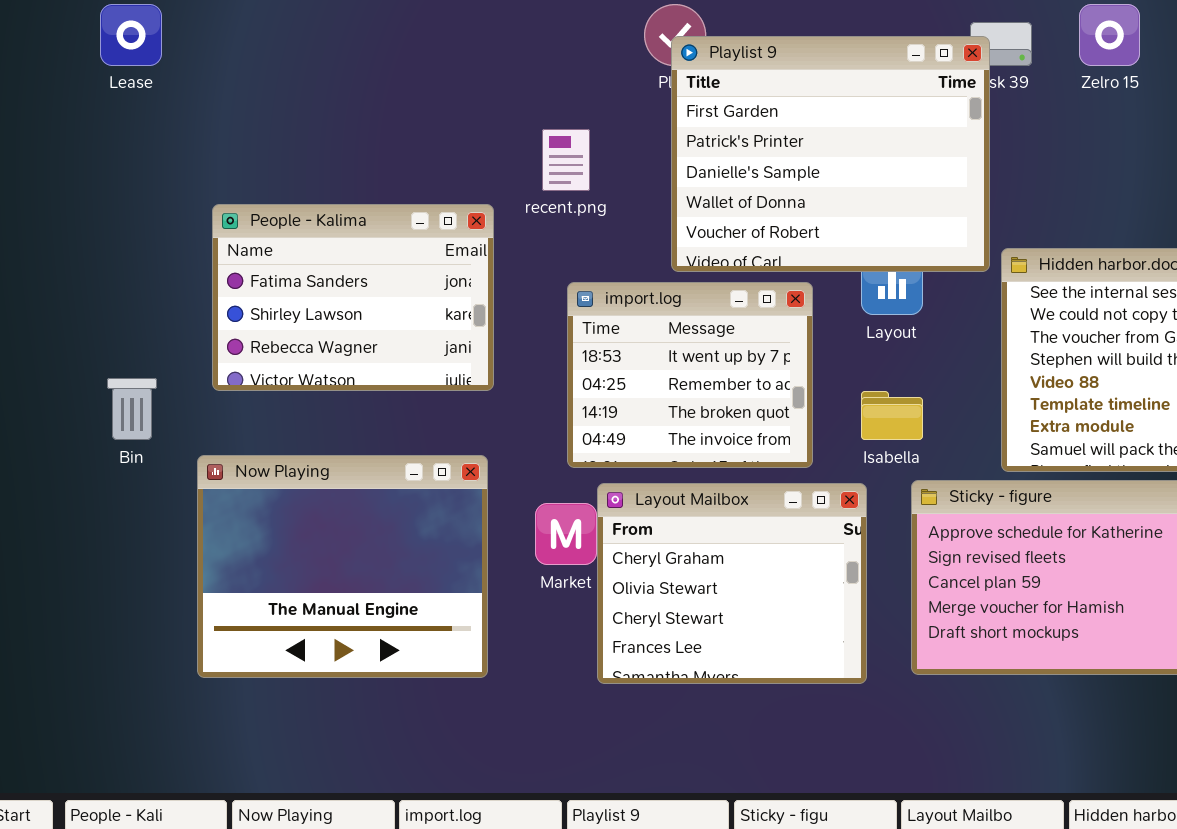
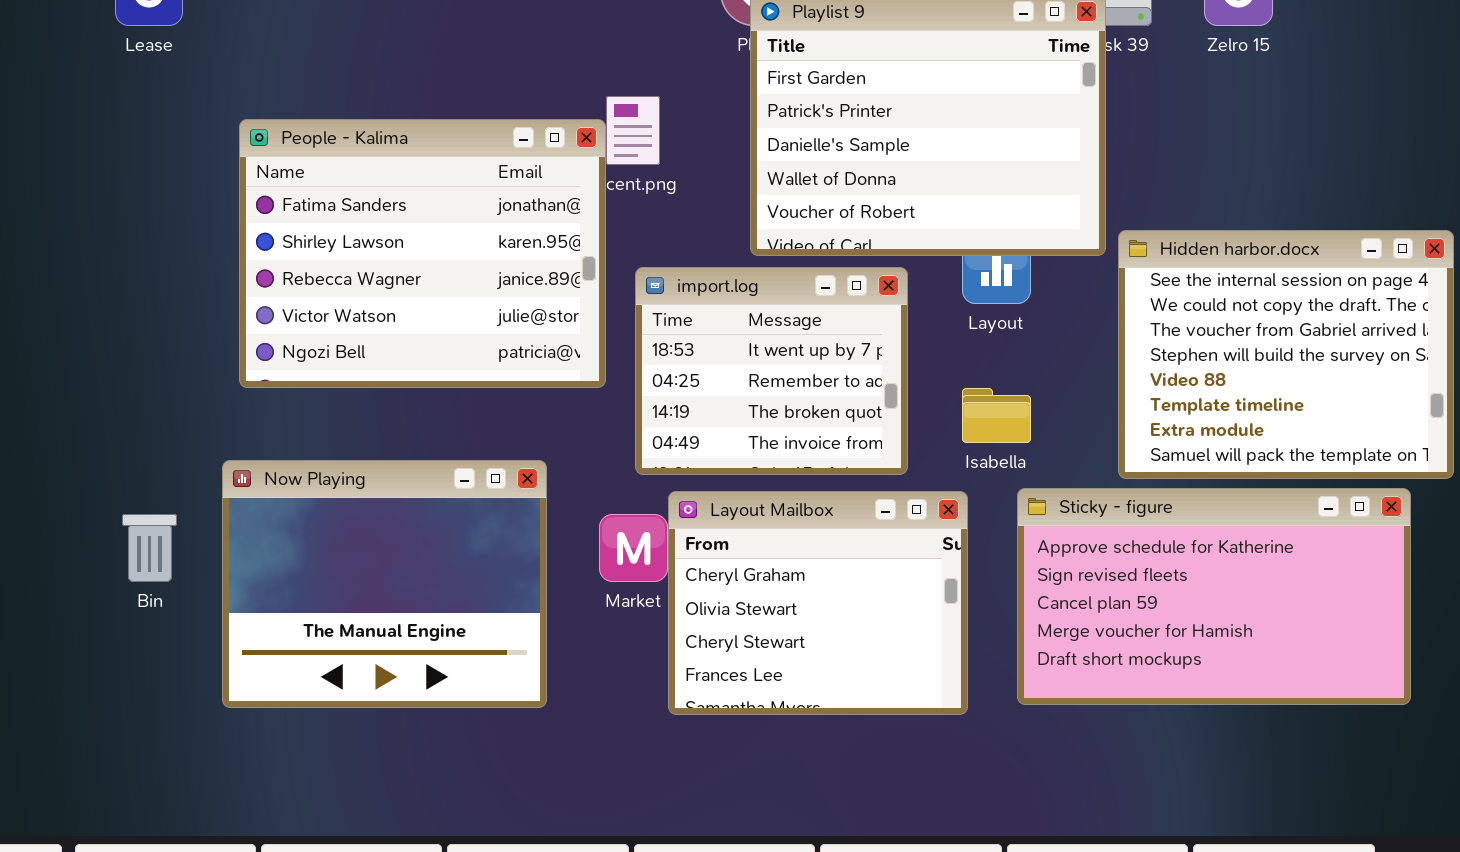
People - Kalima: [212,204,494,391] -> [239,119,606,388], resized
Bin: [107,378,157,440] -> [122,514,177,582], moved

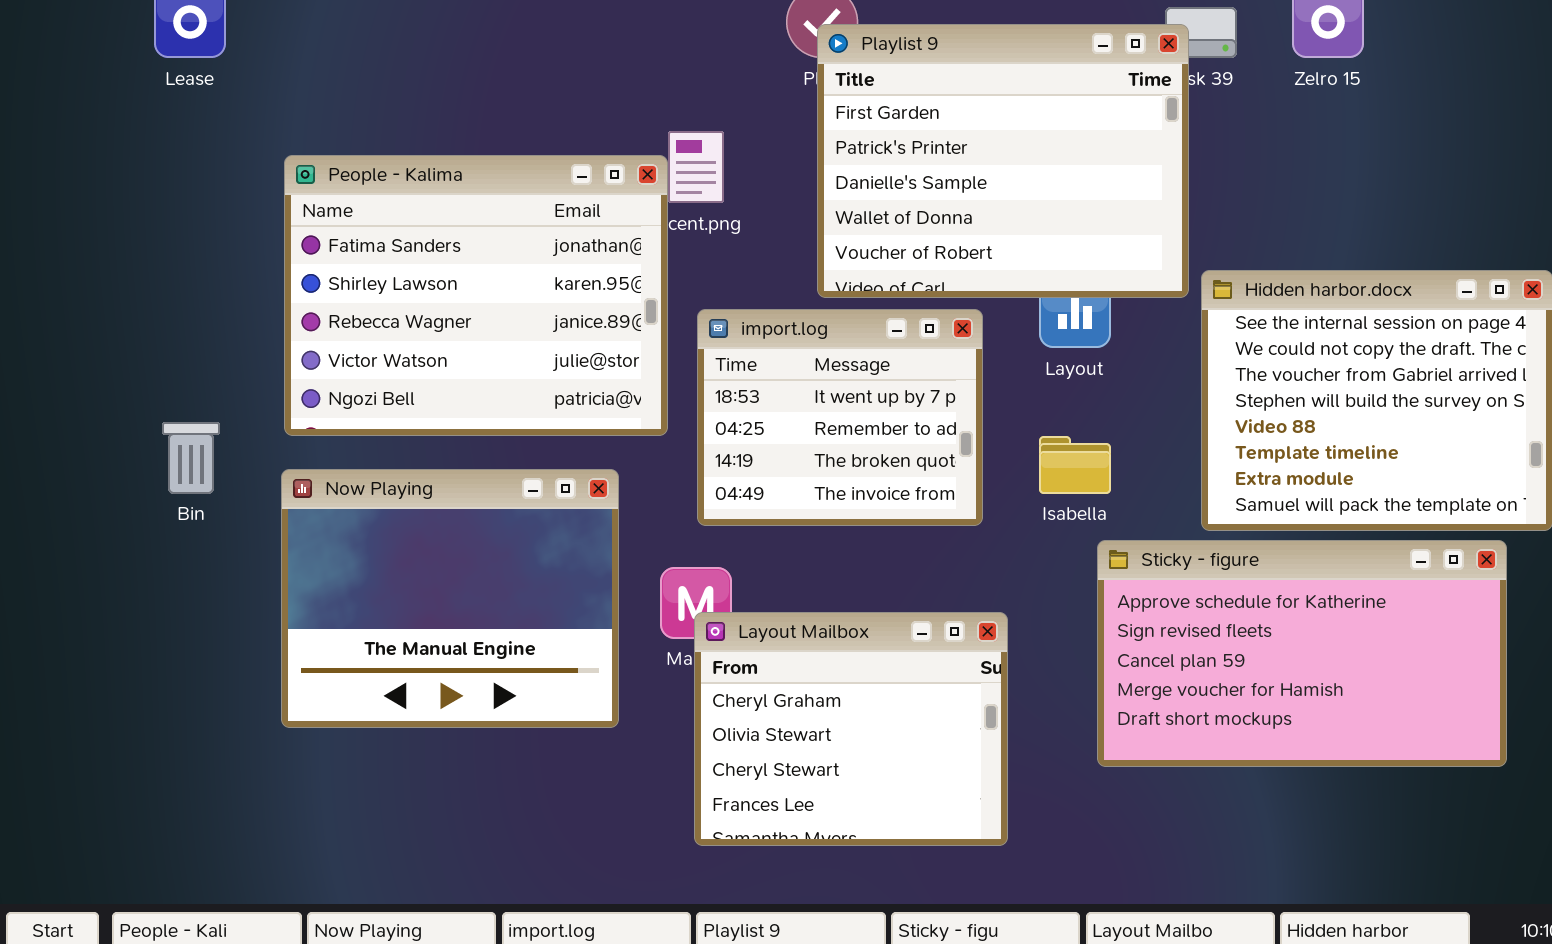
Now Playing: [222,460,547,708] -> [281,469,619,728], moved
Layout Mailbox: [668,491,968,715] -> [694,612,1008,846], moved
Bin: [122,514,177,582] -> [162,422,220,494], moved

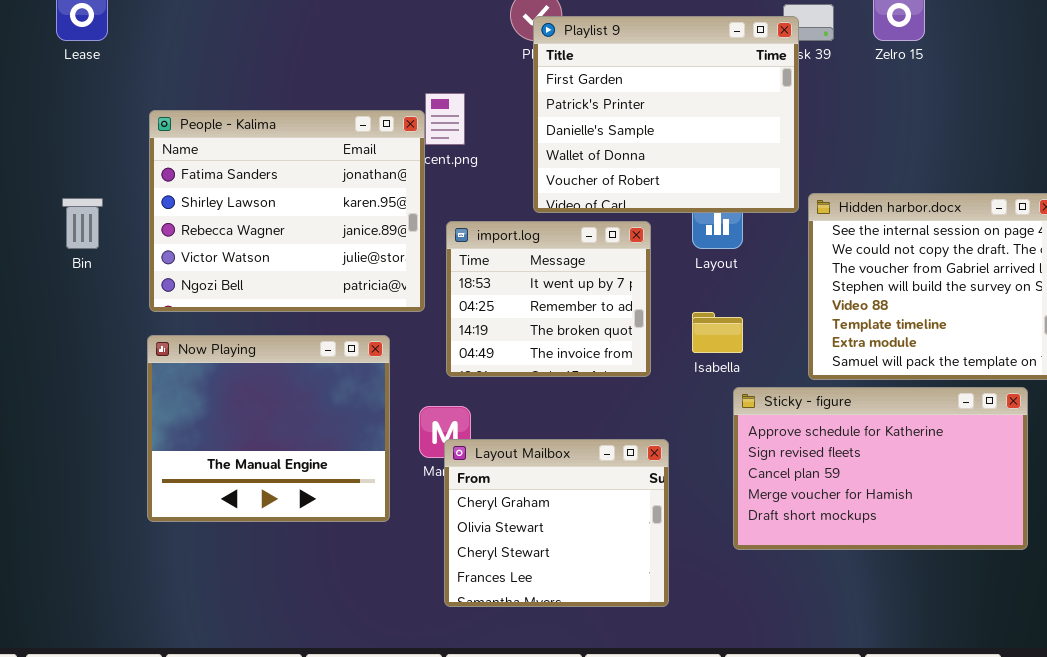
Bin: [162,422,220,494] -> [62,198,103,249], moved

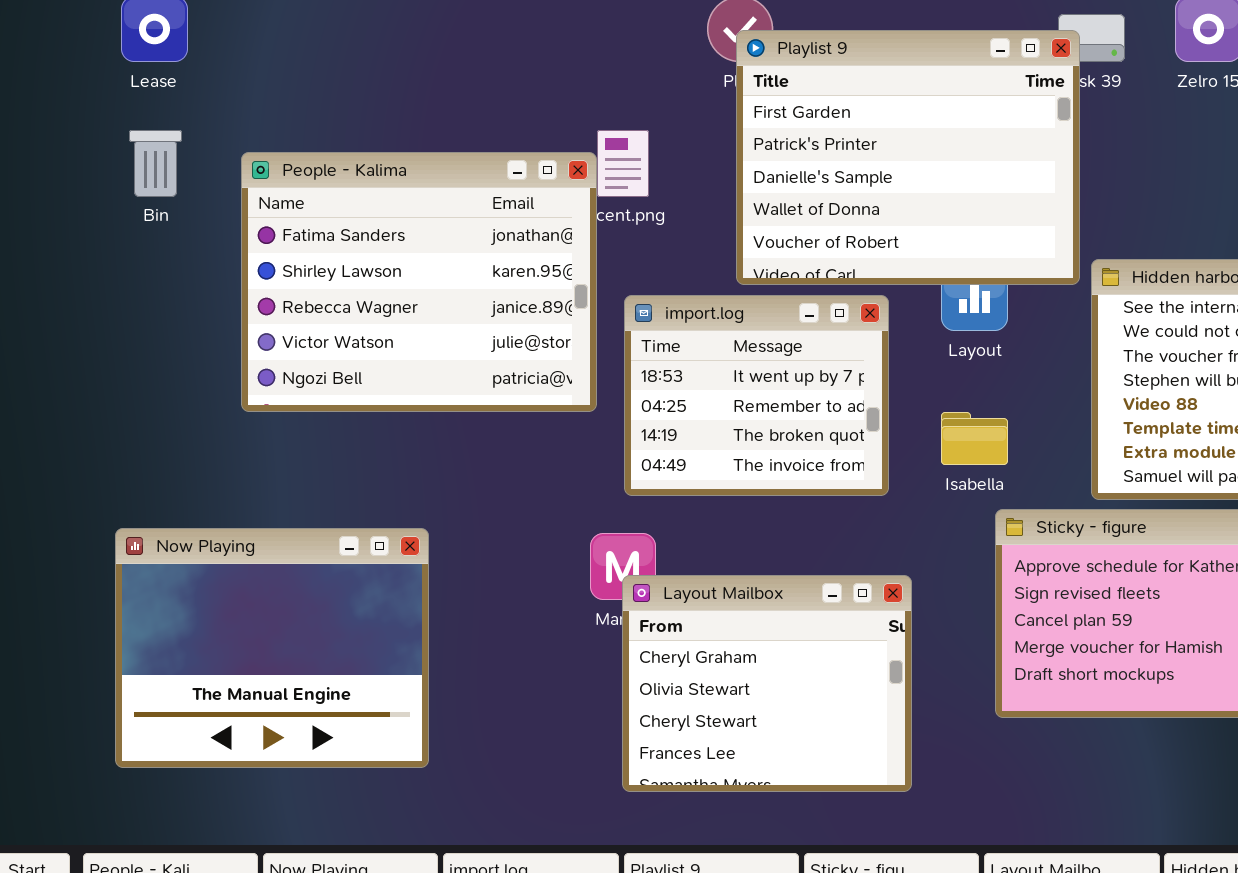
Bin: [62,198,103,249] -> [129,130,182,197], moved
Now Playing: [147,335,390,522] -> [115,528,429,768], moved

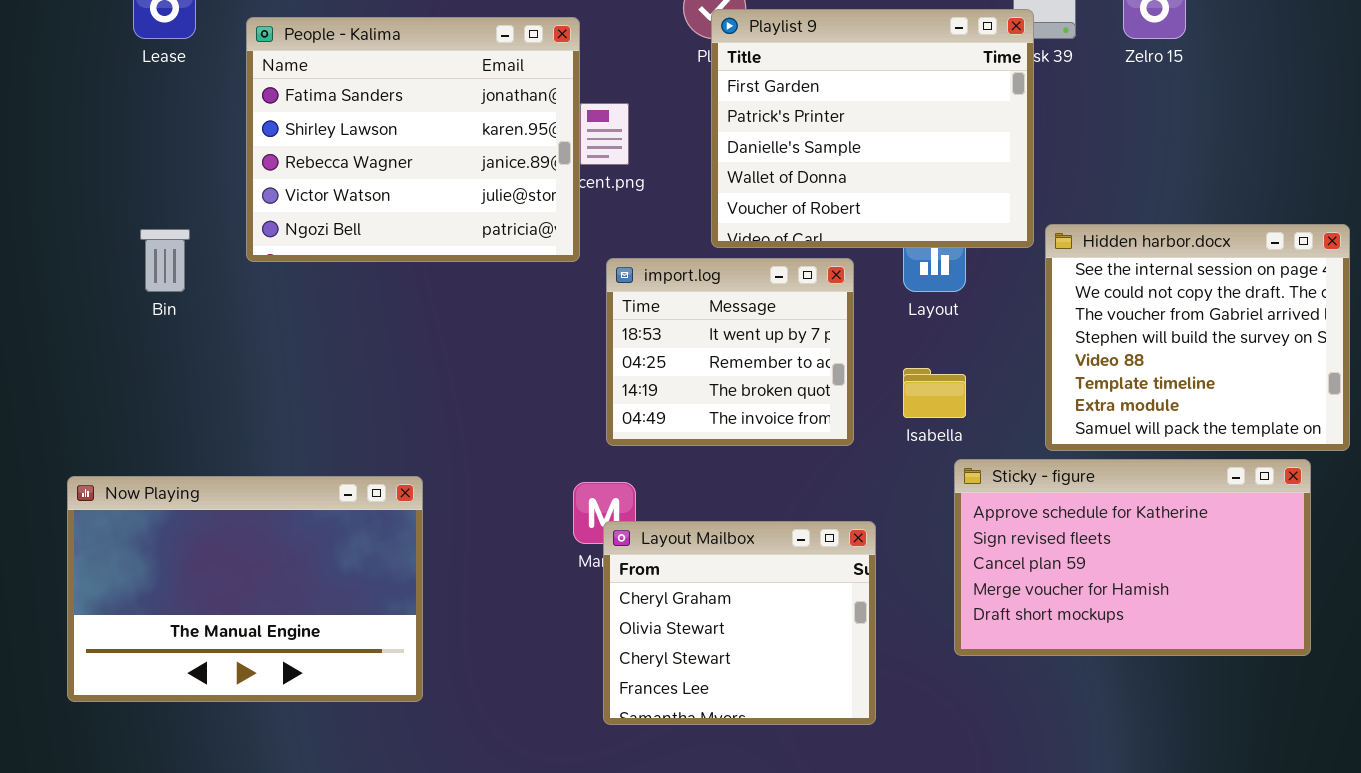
Bin: [129,130,182,197] -> [140,229,190,292], moved
People - Kalima: [241,152,597,412] -> [246,17,580,262], moved
Now Playing: [115,528,429,768] -> [67,476,423,702], resized

